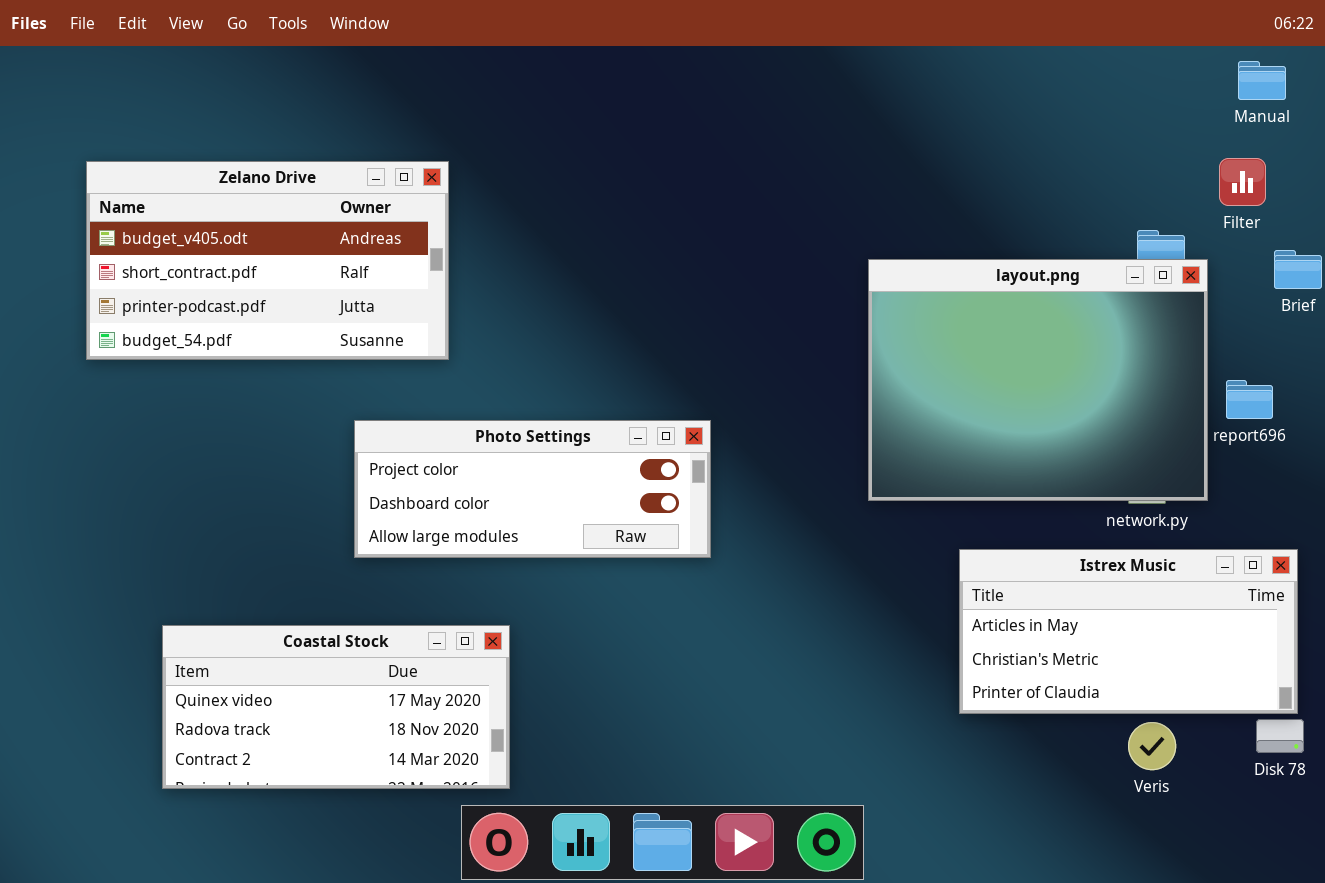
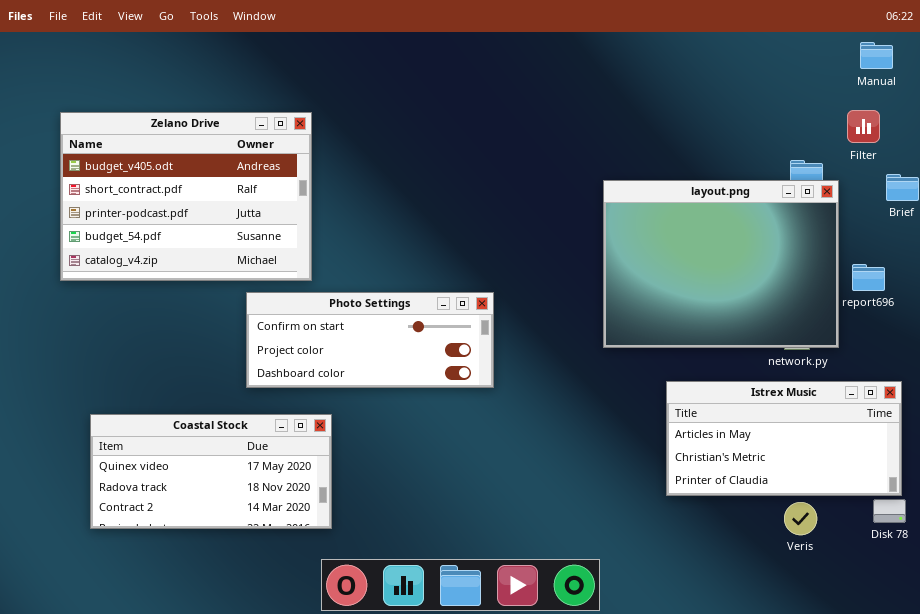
Zelano Drive: [86,161,449,360] -> [60,112,312,281], resized
Photo Settings: [354,420,711,558] -> [246,292,494,388], scrolled up 1 row
Coastal Stock: [162,625,510,789] -> [90,414,332,529], moved

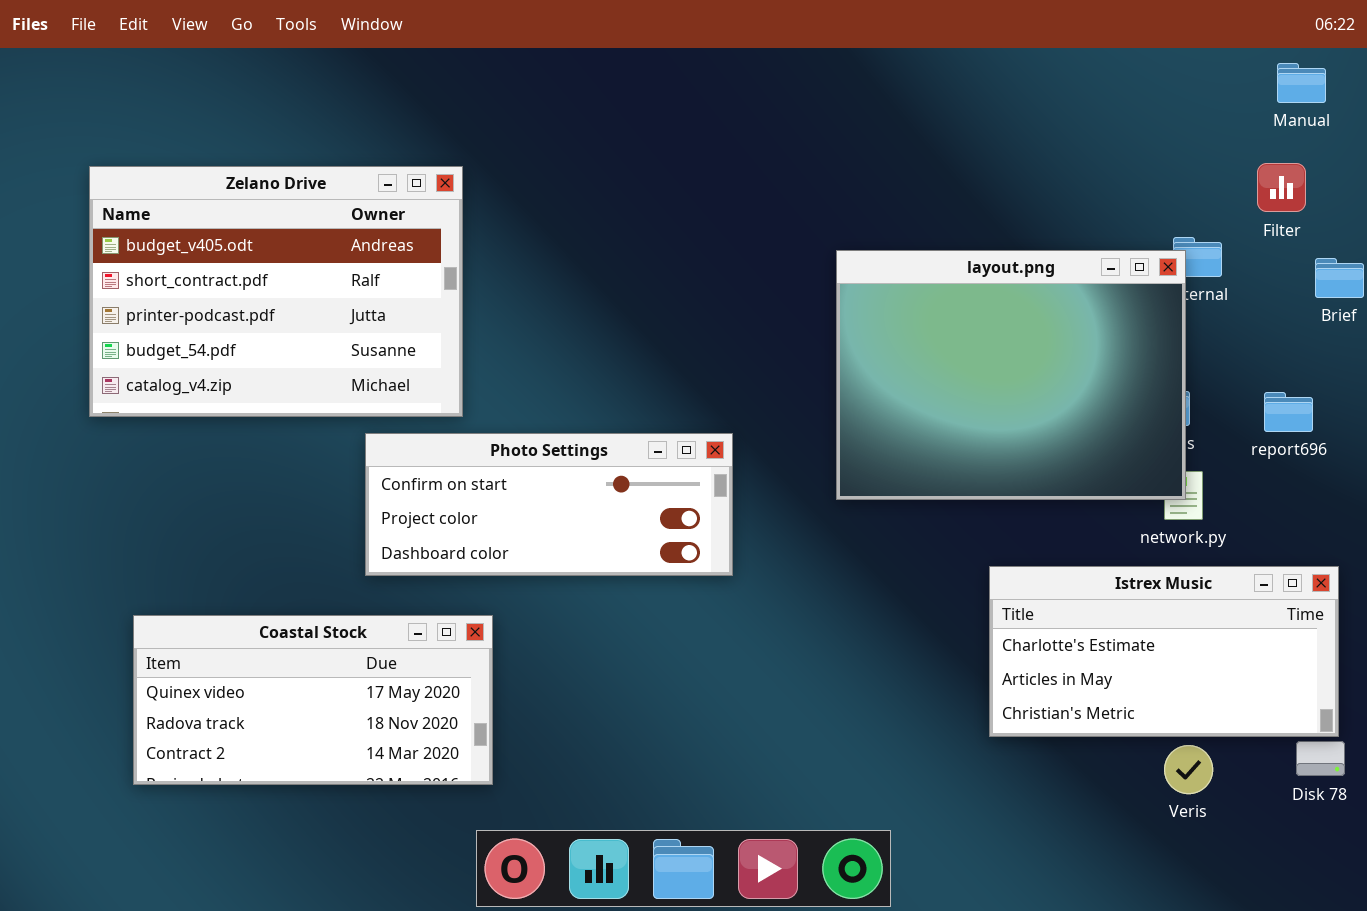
layout.png: [603,180,839,348] -> [836,250,1186,500], moved
Istrex Music: [666,381,902,496] -> [989,566,1339,737], scrolled up 1 row

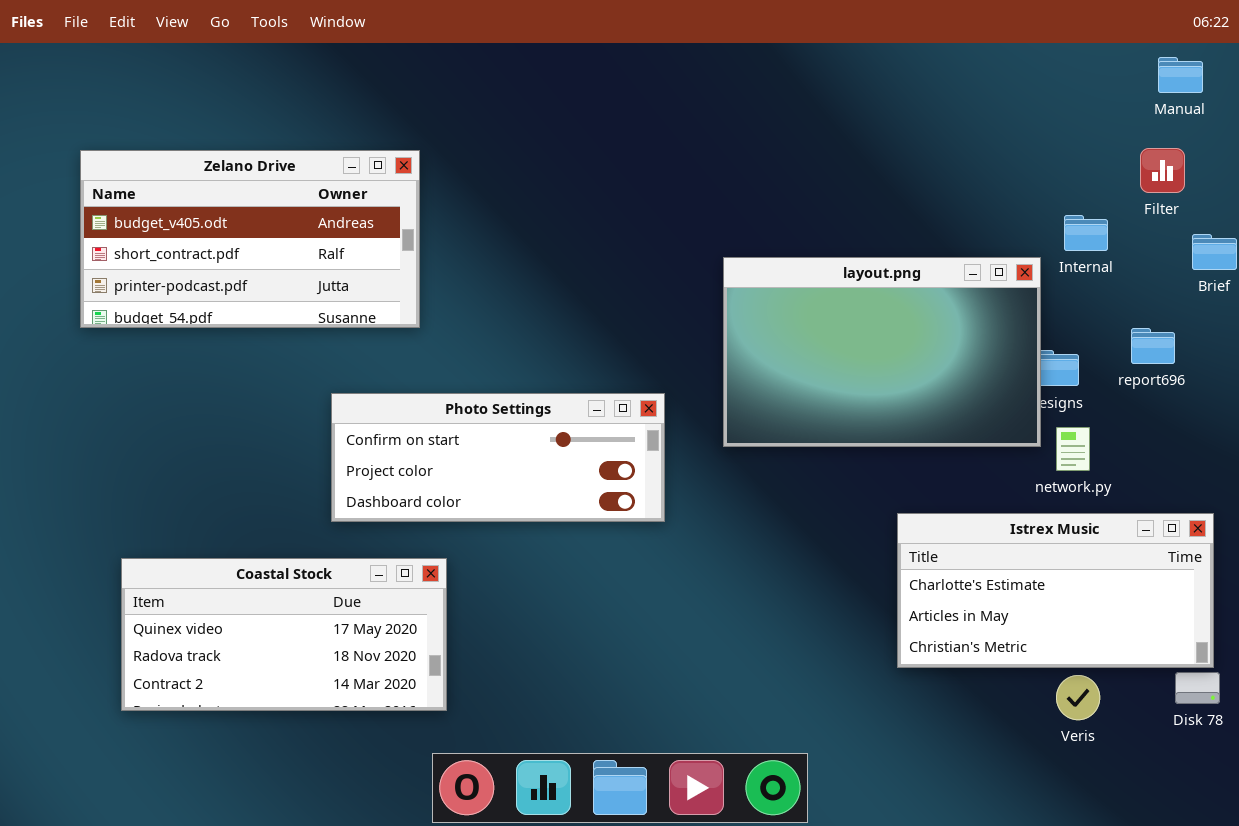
Zelano Drive: [89,166,463,417] -> [80,150,420,328], resized
layout.png: [836,250,1186,500] -> [723,257,1041,447], moved, resized
report696: [1264,392,1313,432] -> [1131,328,1175,364], moved

